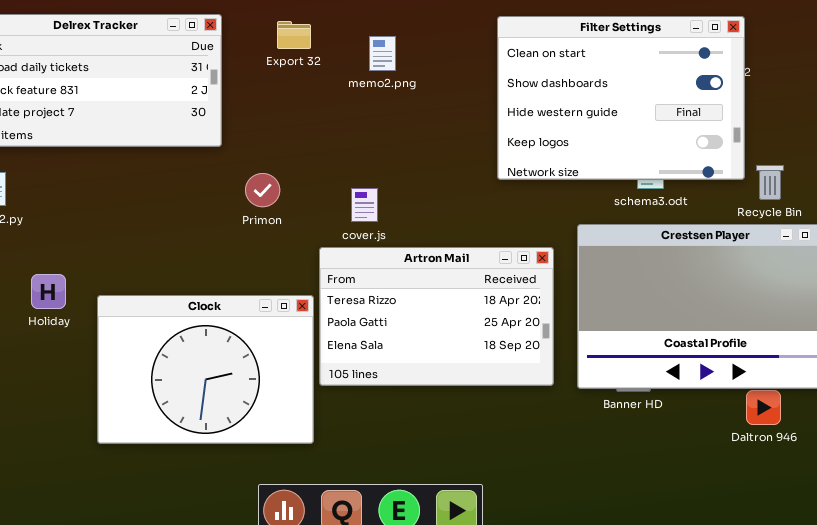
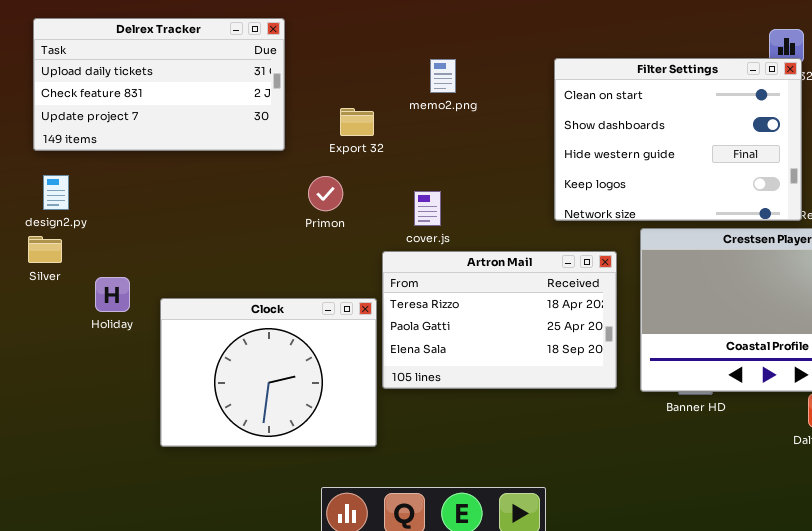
Filter Settings: [497,16,745,180] -> [554,58,802,221], moved
Export 32: [277,21,311,49] -> [340,108,374,136], moved
memo2.png: [369,36,396,71] -> [430,59,456,93], moved

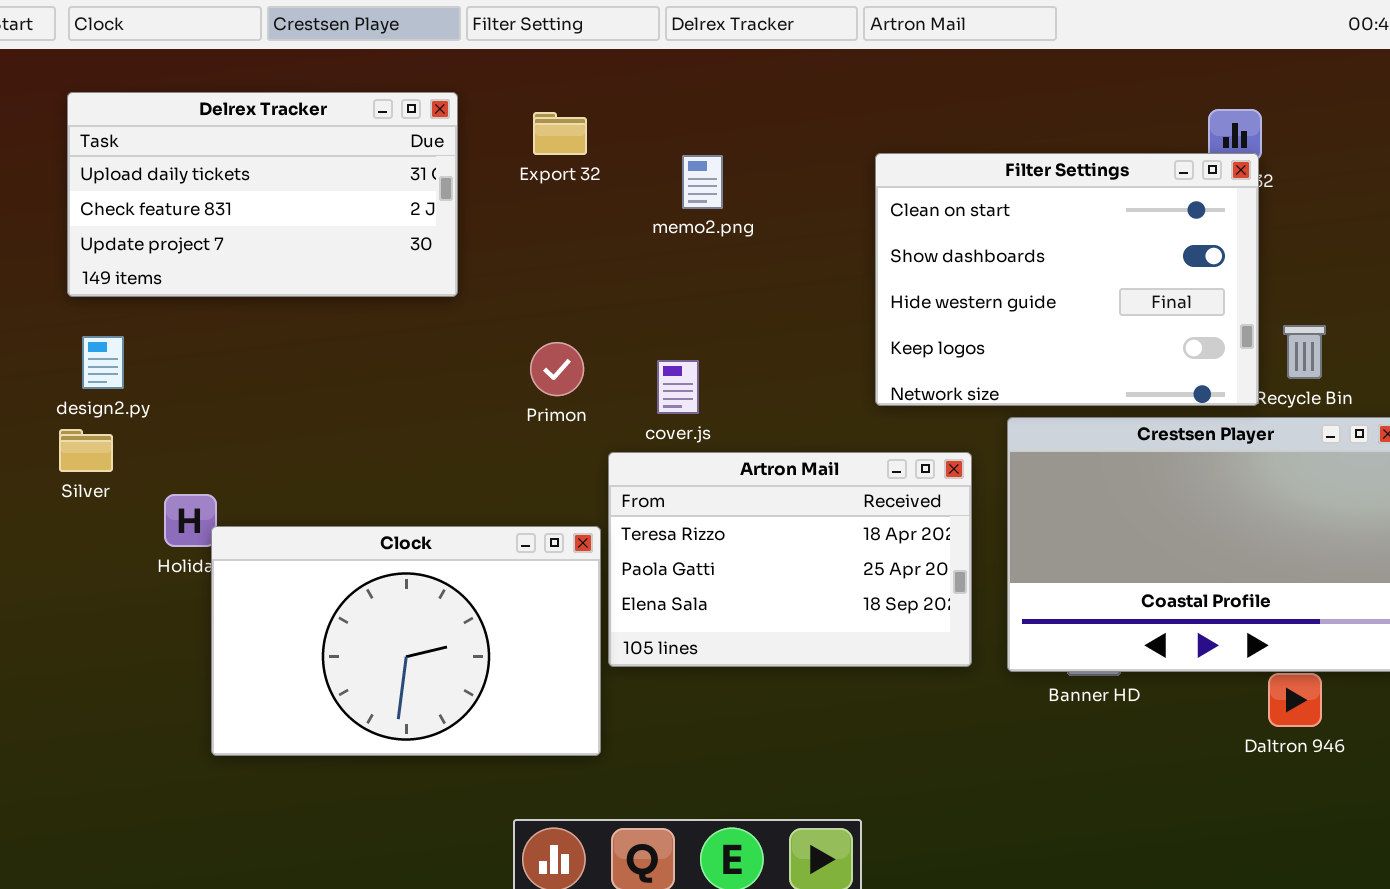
Export 32: [340,108,374,136] -> [533,112,587,155], moved
Primon: [308,176,343,211] -> [530,342,584,396], moved
Clock: [160,298,377,447] -> [211,526,601,756], resized

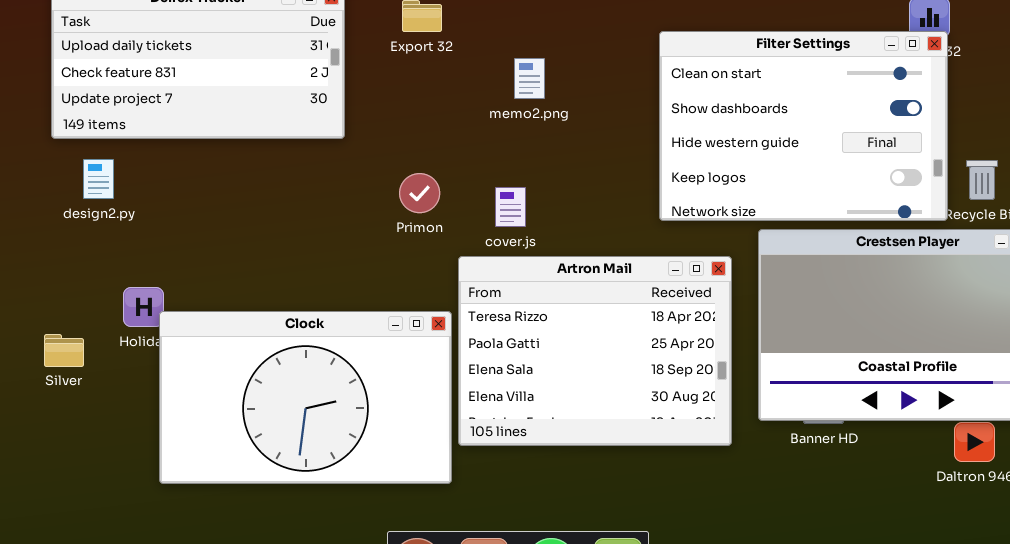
memo2.png: [682,155,723,209] -> [514,58,545,99], moved
design2.py: [82,336,124,389] -> [83,159,114,199], moved
Silver: [59,429,113,472] -> [44,334,84,367], moved
Artron Mail: [608,452,972,667] -> [458,256,732,446], resized

